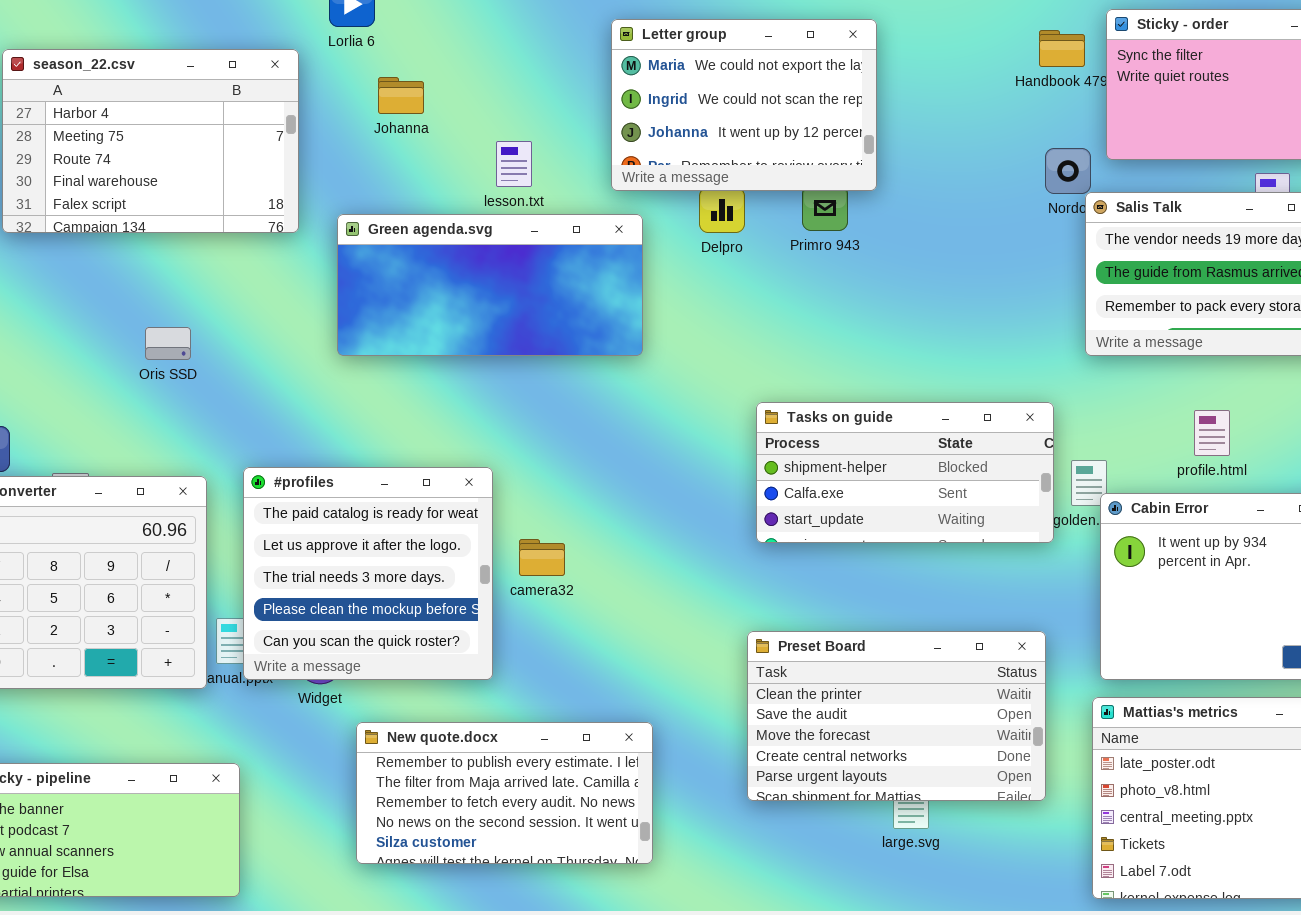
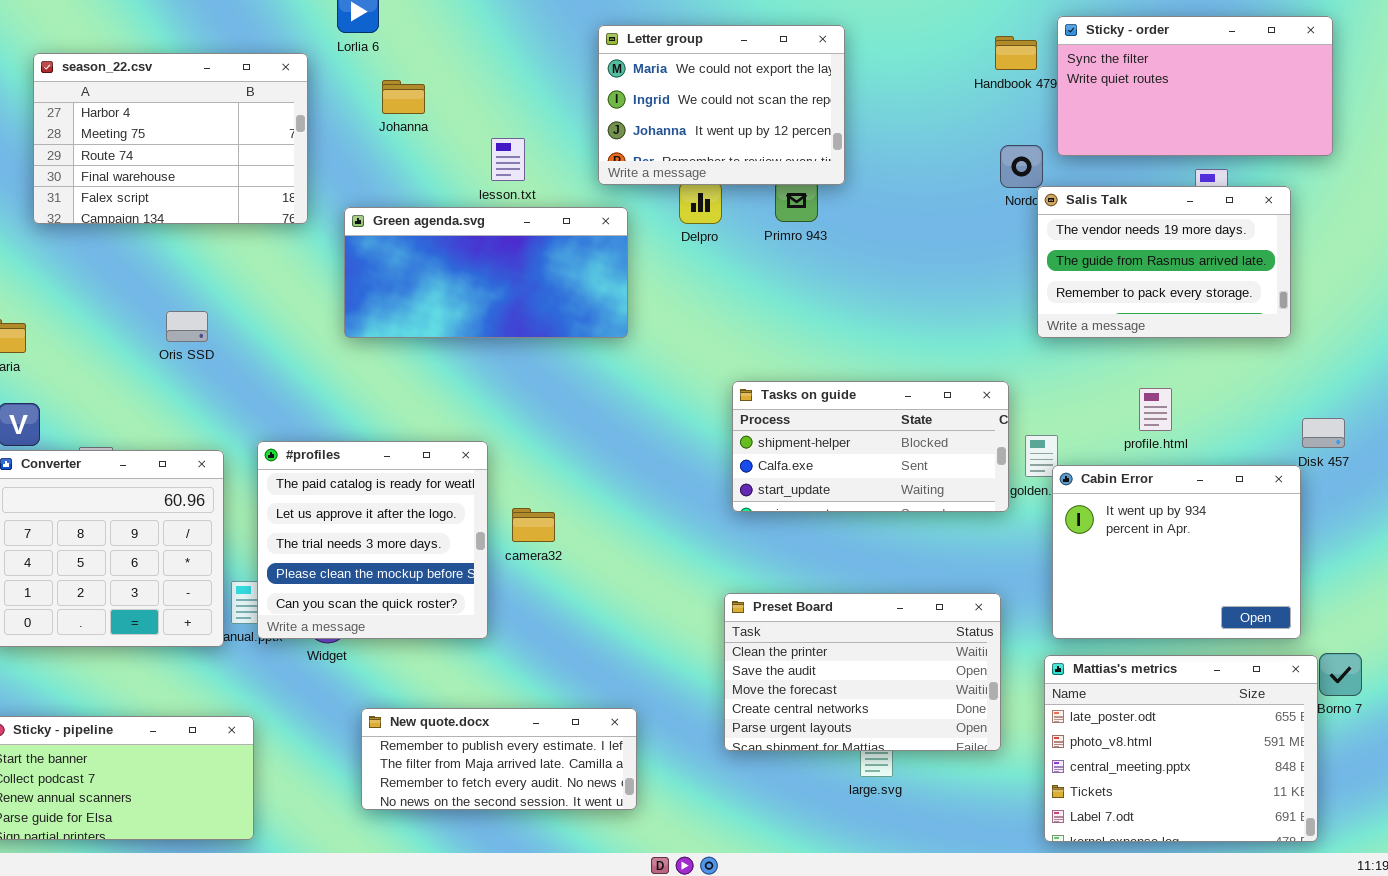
New quote.docx: [356,722,653,864] -> [361,708,637,810], resized

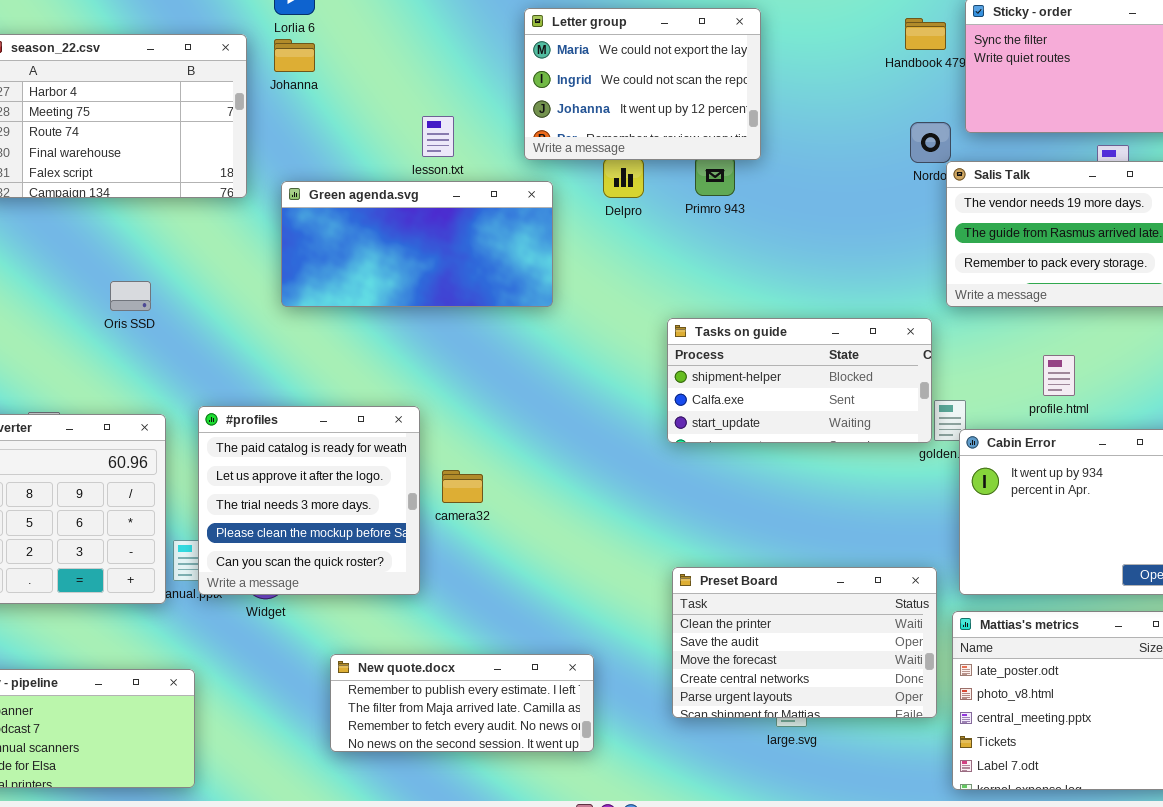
Johanna: [382,80,425,114] -> [274,39,315,72], moved
Tasks on guide: [732,381,1009,512] -> [667,318,932,443], moved
Preset Board: [724,593,1001,751] -> [672,567,937,718], moved
New quote.docx: [361,708,637,810] -> [330,654,594,752], moved

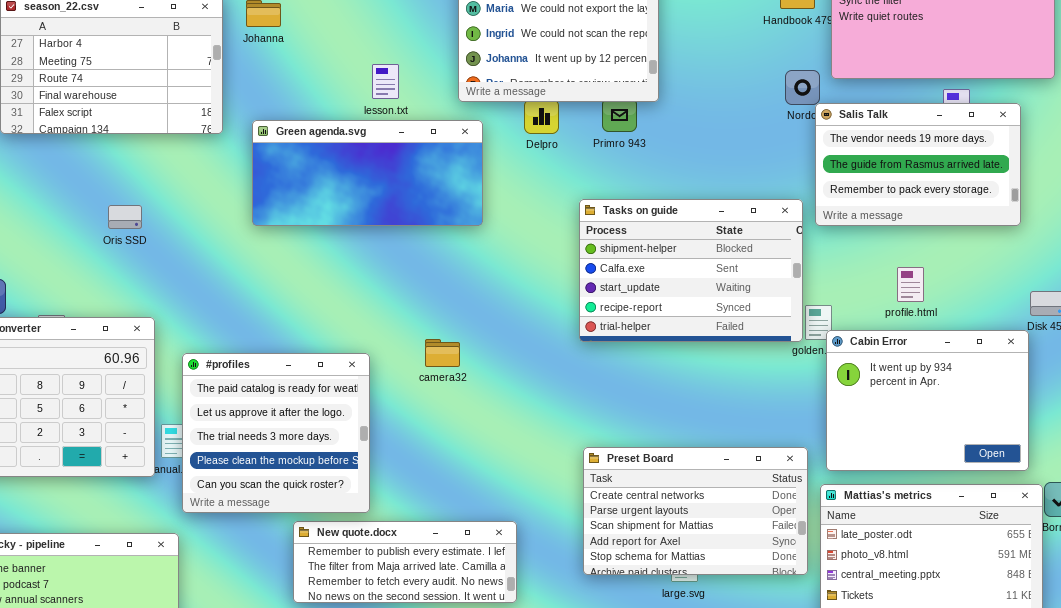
Tasks on guide: [667,318,932,443] -> [579,199,803,342], resized
#profiles: [198,406,420,595] -> [182,353,370,513], moved
camera32: [442,470,483,503] -> [425,339,460,367], moved
Preset Board: [672,567,937,718] -> [583,447,808,575], scrolled down 3 rows

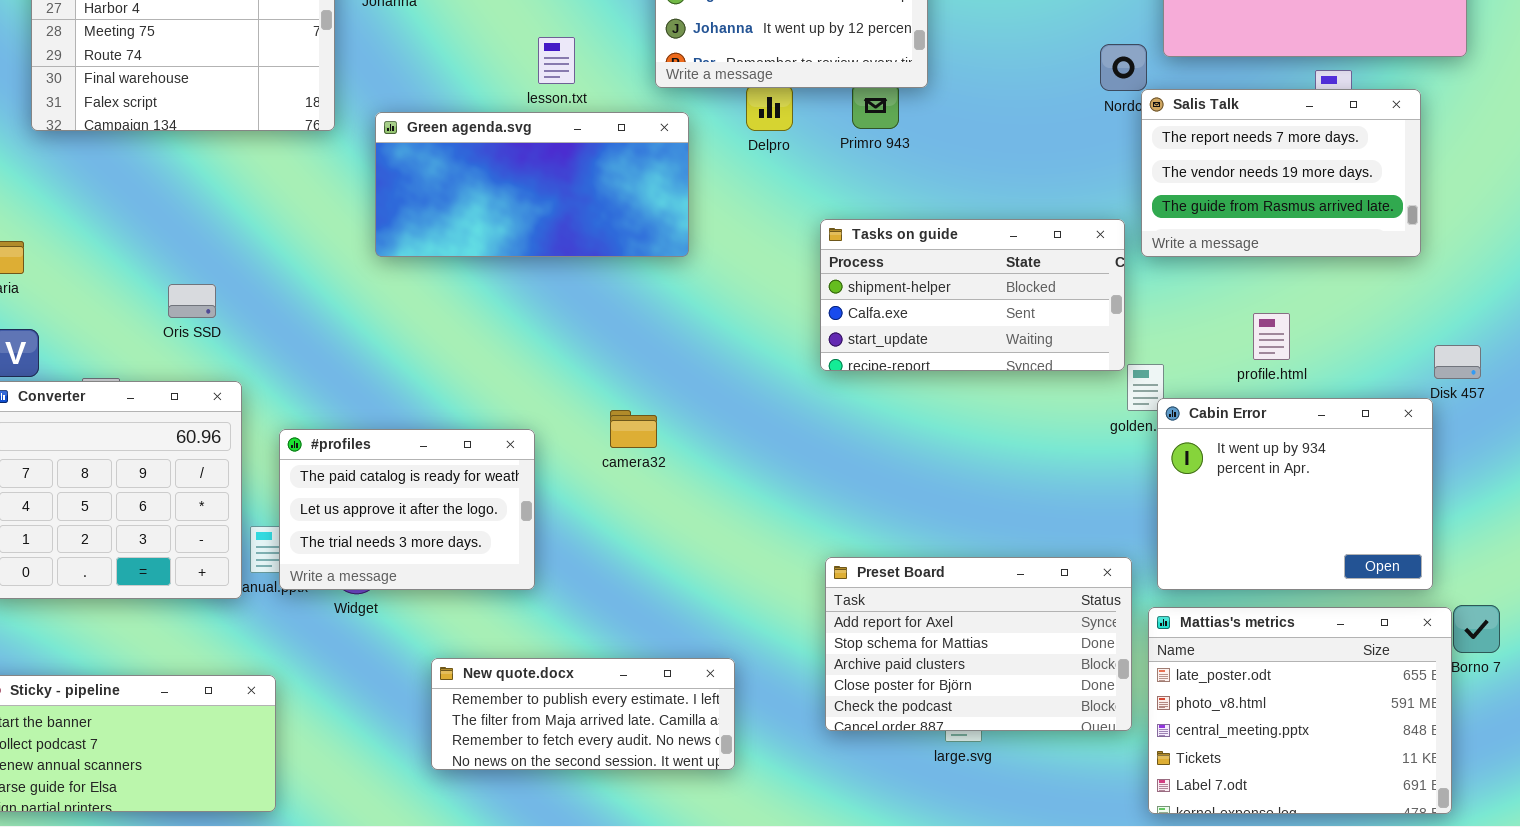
Salis Talk: [815,103,1021,226] -> [1141,89,1421,257], scrolled up 1 row
Tasks on guide: [579,199,803,342] -> [820,219,1125,371], resized
Oris SSD: [108,205,142,229] -> [168,284,216,318], moved
#profiles: [182,353,370,513] -> [279,429,535,590], resized
Preset Board: [583,447,808,575] -> [825,557,1132,731], scrolled down 3 rows

